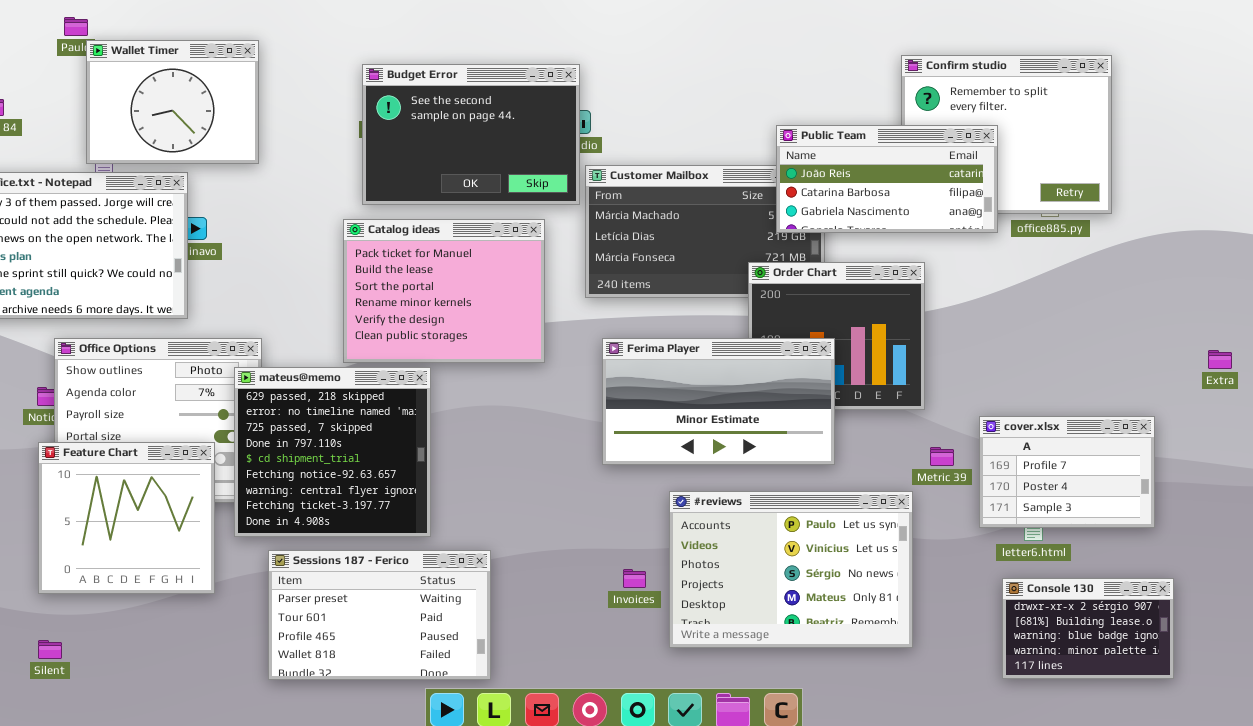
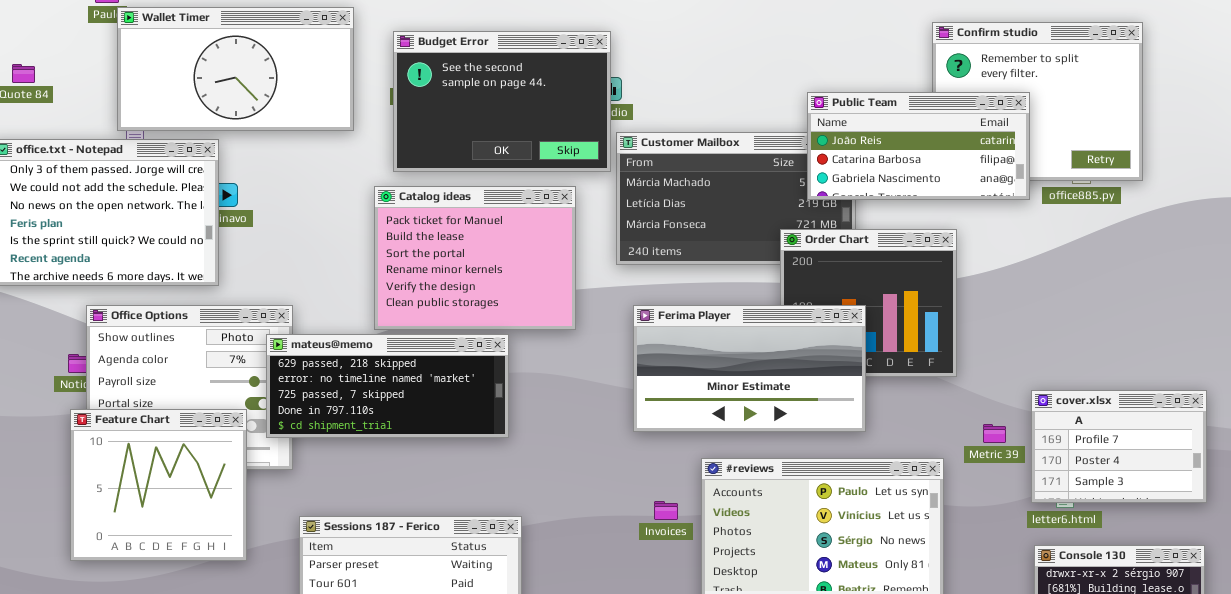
Wallet Timer: [86,40,259,164] -> [117,7,354,131], resized
mateus@memo: [234,367,431,537] -> [266,334,509,438], resized
cover.xlsx: [979,416,1155,528] -> [1031,390,1207,503], moved
Metric 39: [930,447,954,466] -> [983,424,1006,443], moved
Invoices: [623,569,646,588] -> [654,501,678,520], moved

